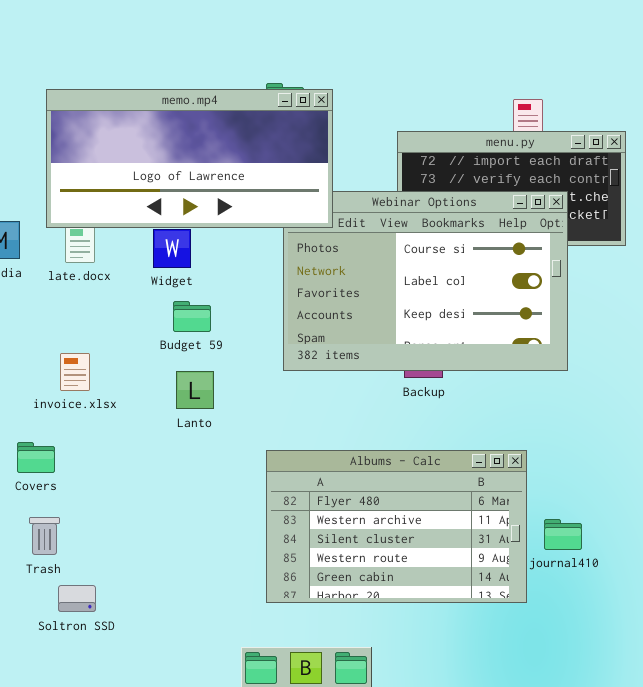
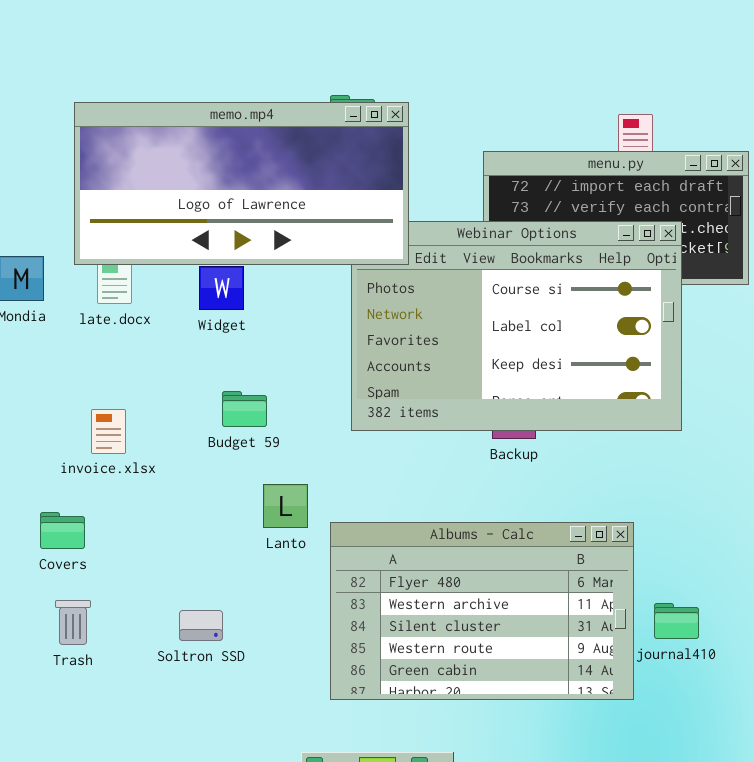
Budget 59: [173,301,211,332] -> [222,391,267,427], moved
Lanto: [176,371,214,409] -> [263,484,308,528], moved
Soltron SSD: [58,585,96,612] -> [179,610,223,641], moved

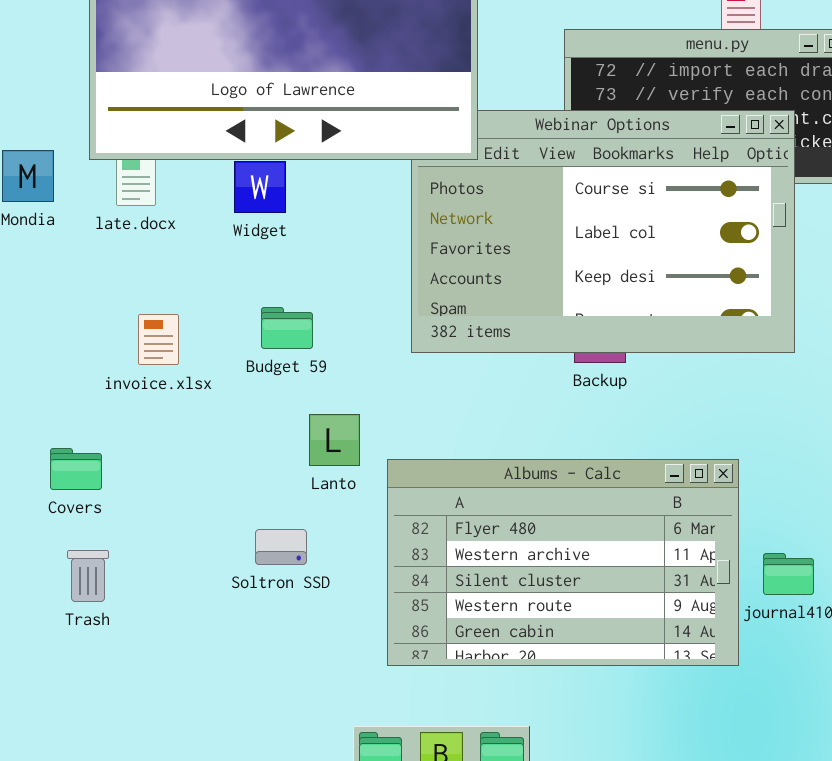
invoice.xlsx: [91,409,126,454] -> [138,314,179,365], moved
Soltron SSD: [179,610,223,641] -> [255,529,307,565], moved

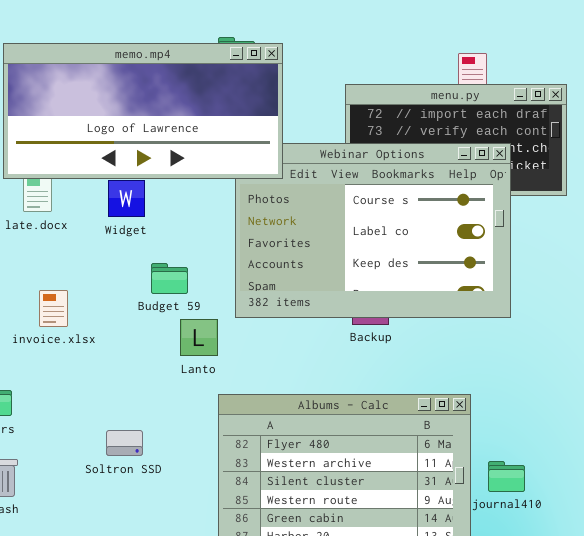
Budget 59: [261,307,313,349] -> [151,263,188,294], moved
Lanto: [309,414,360,466] -> [180,319,218,356], moved
Soltron SSD: [255,529,307,565] -> [106,430,143,456], moved

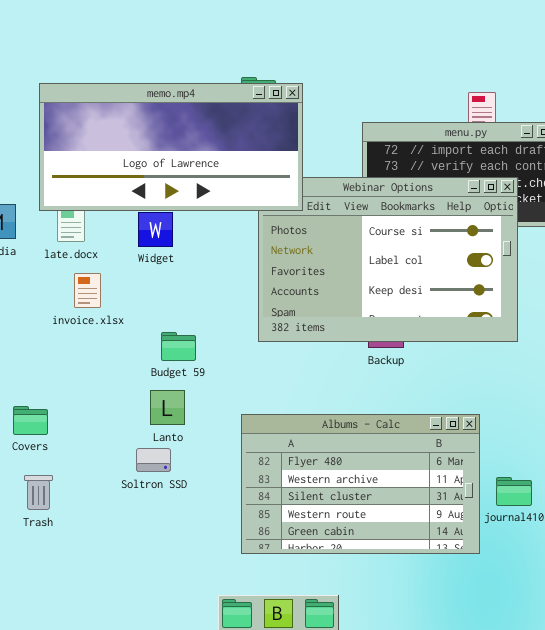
Budget 59: [151,263,188,294] -> [161,332,196,361], moved
invoice.xlsx: [39,290,68,327] -> [74,273,101,308], moved
Lanto: [180,319,218,356] -> [150,390,185,425], moved

